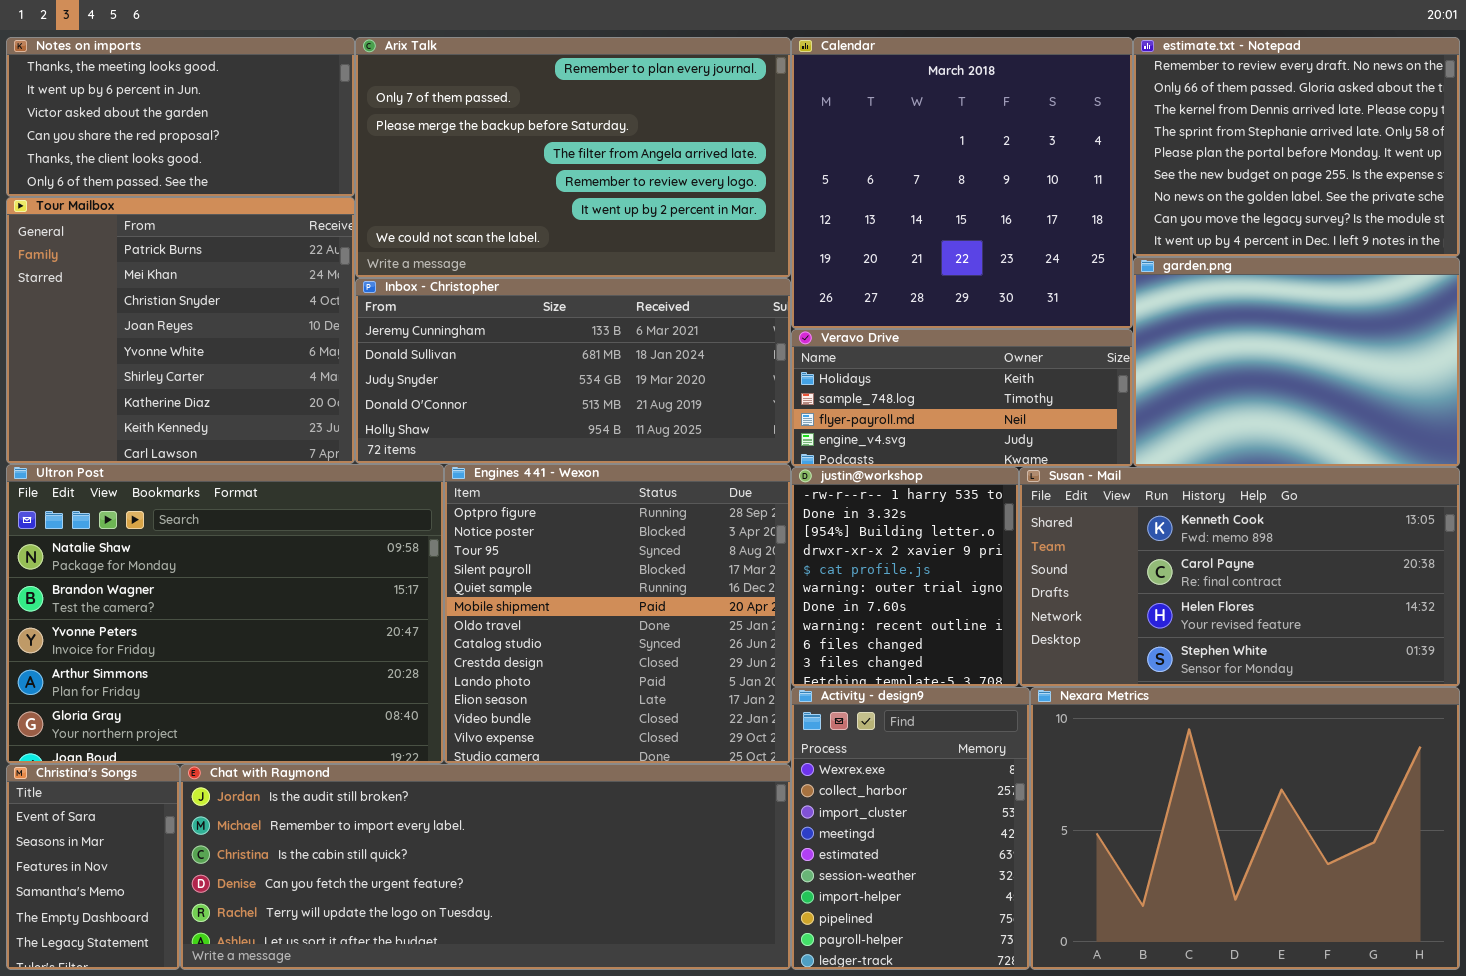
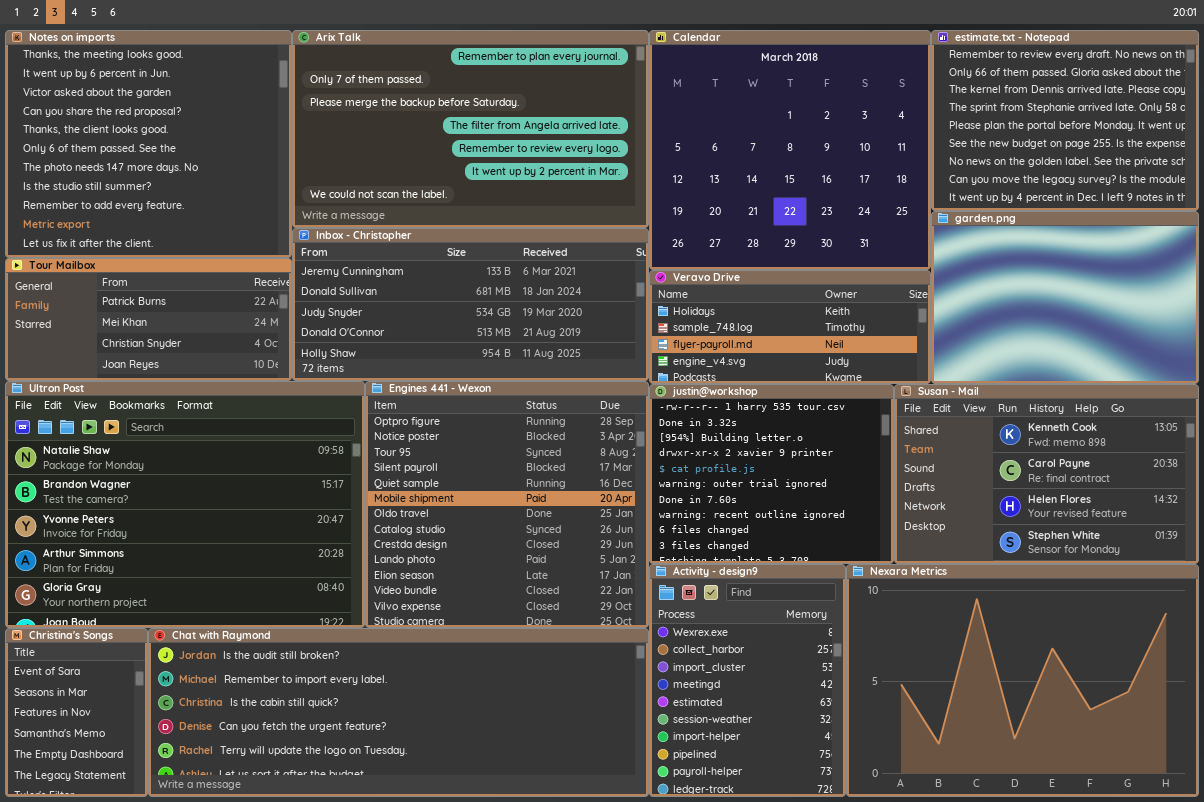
Notes on imports: [6,37,355,197] -> [5,30,292,258], resized
Tour Mailbox: [6,197,355,464] -> [5,258,292,381], resized
justin@workshop: [791,467,1019,687] -> [649,384,894,564], resized
Susan - Mail: [1019,467,1460,687] -> [894,384,1199,564], resized

